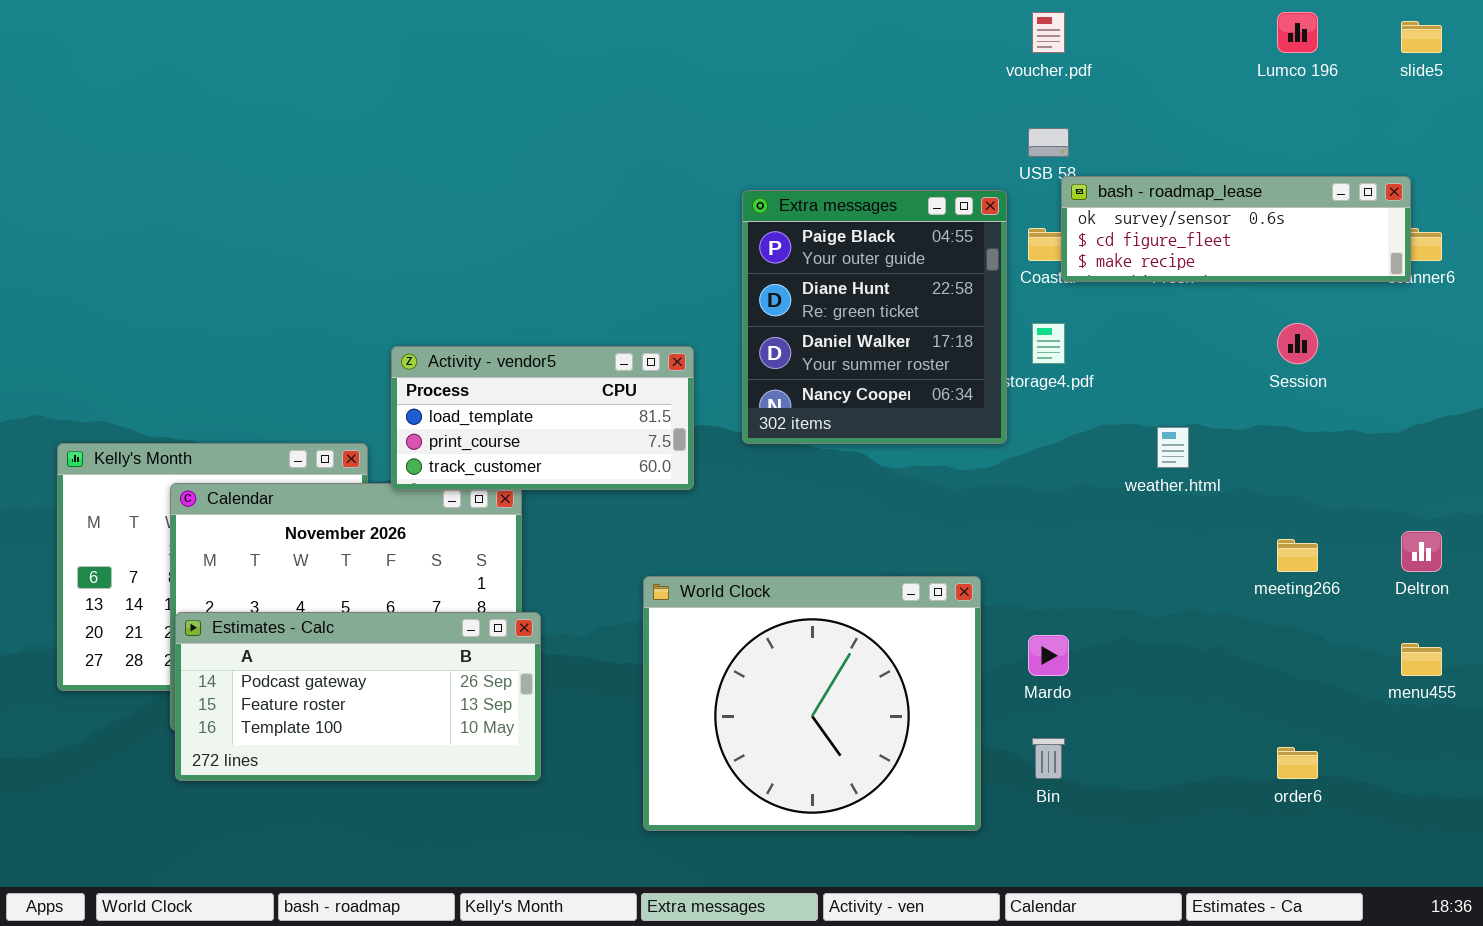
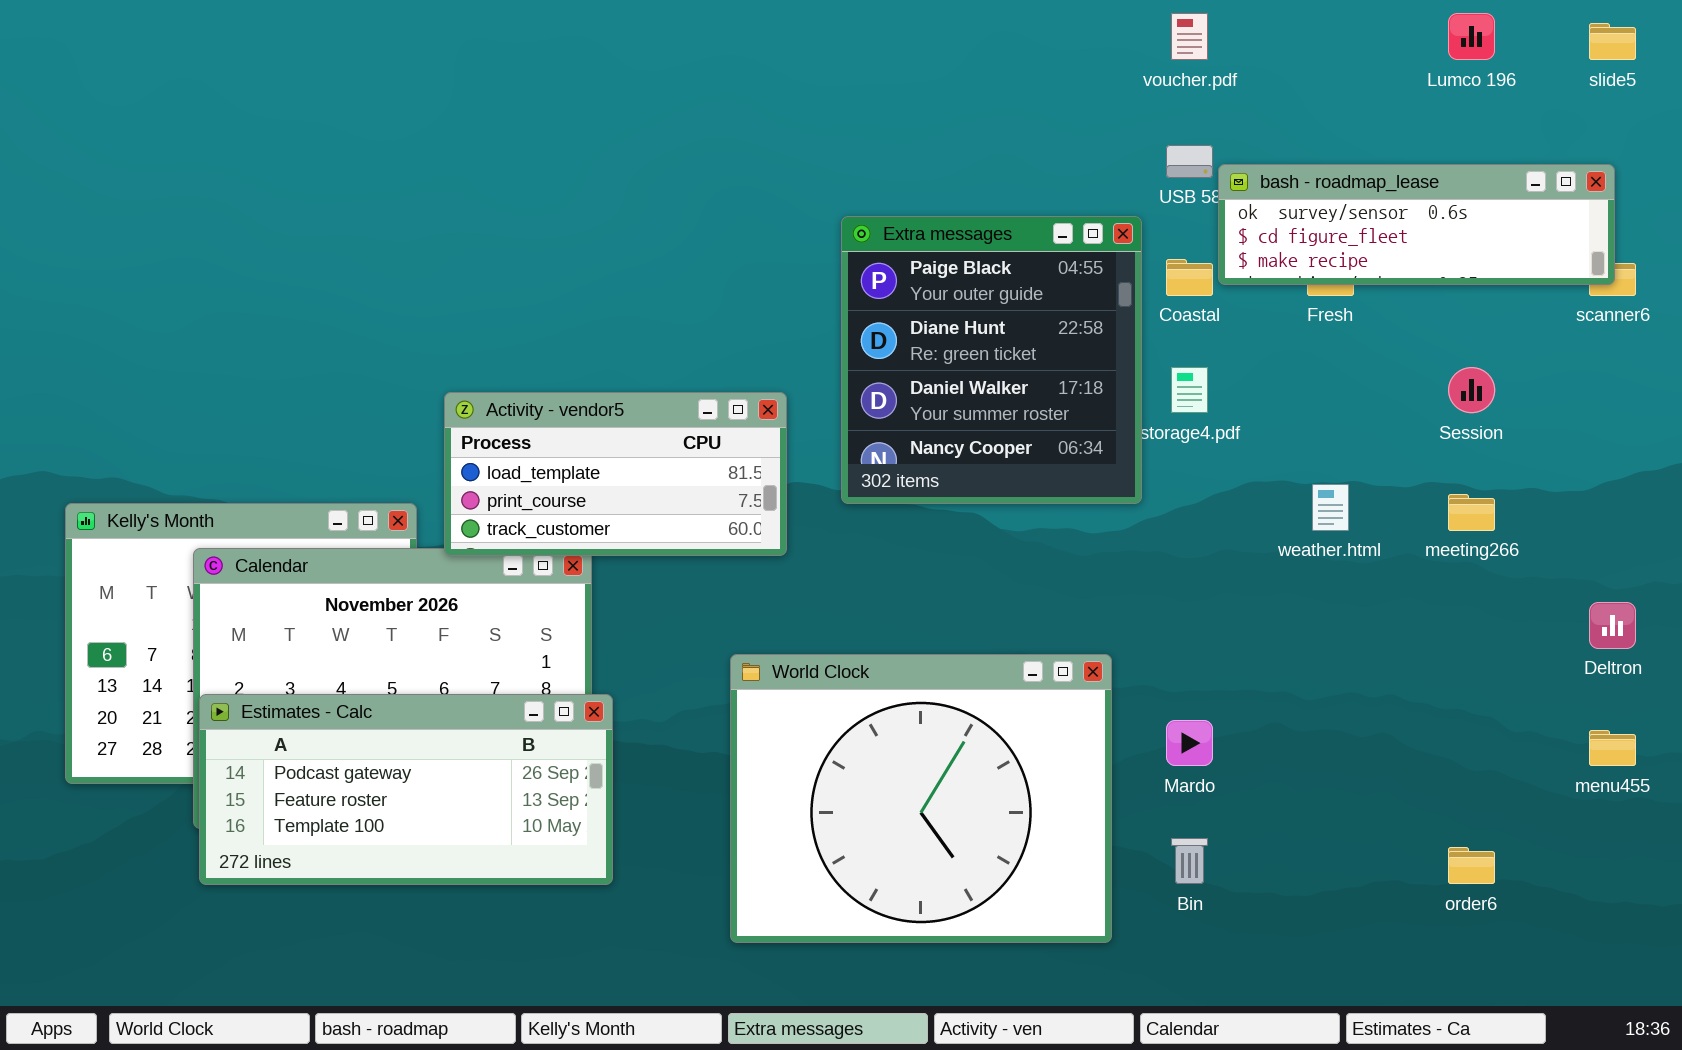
bash - roadmap_lease: [1061,176,1411,282] -> [1218,164,1615,285], moved
meeting266: [1277,539,1318,572] -> [1448,494,1495,531], moved

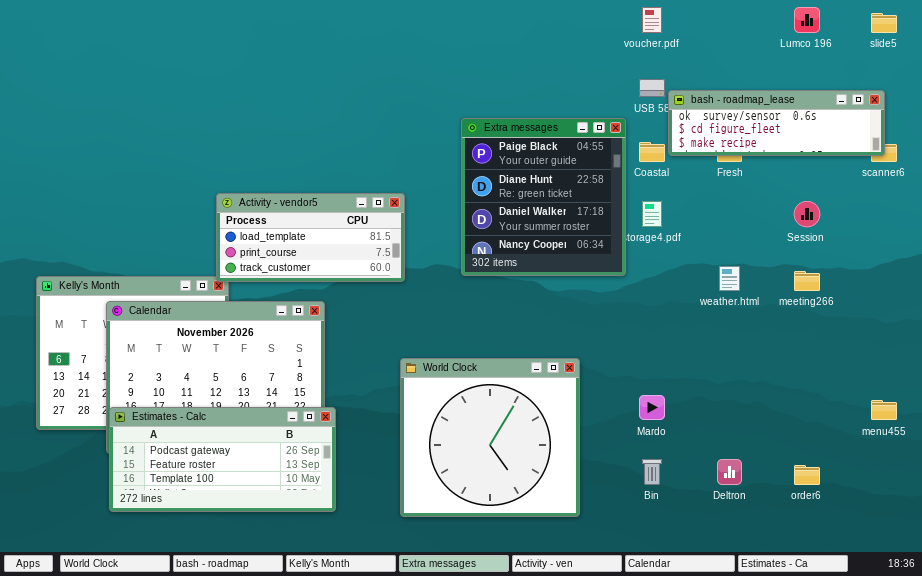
Activity - vendor5: [444,392,787,556] -> [216,193,405,282], moved
Deltron: [1589,602,1636,649] -> [717,459,742,485], moved
World Clock: [730,654,1112,943] -> [400,358,580,517], resized
Estimates - Calc: [199,694,613,885] -> [109,407,336,512], moved

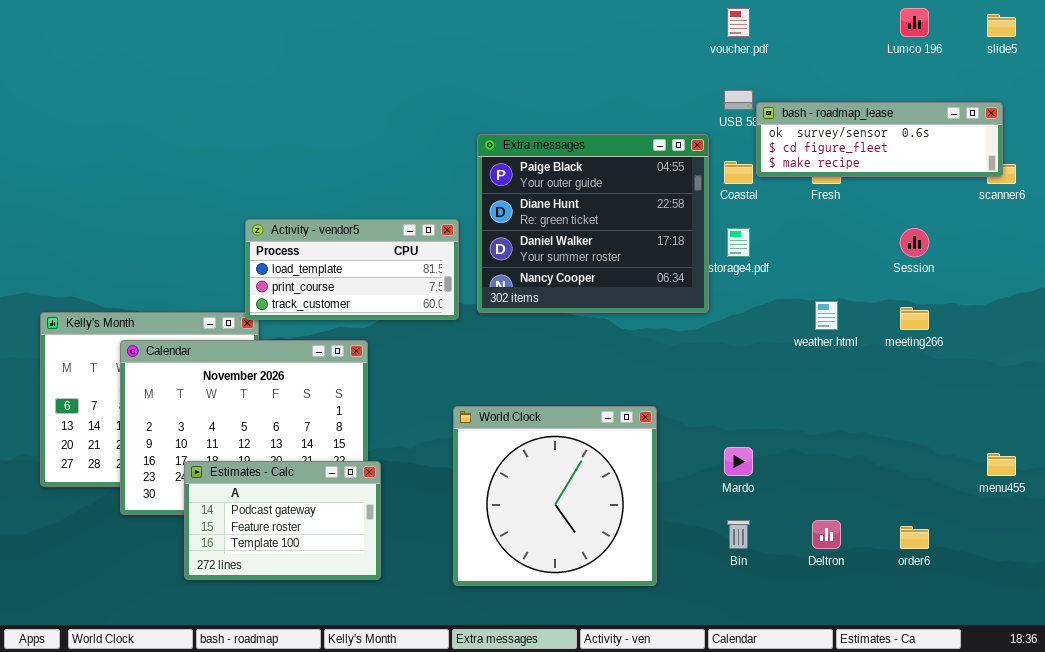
Extra messages: [461,118,626,276] -> [477,134,709,313], resized
Estimates - Calc: [109,407,336,512] -> [184,461,381,580], resized

